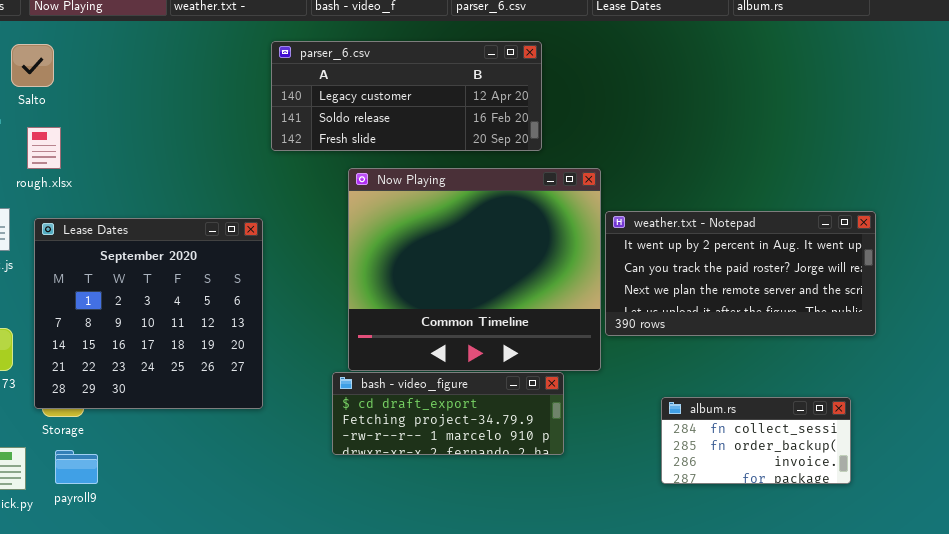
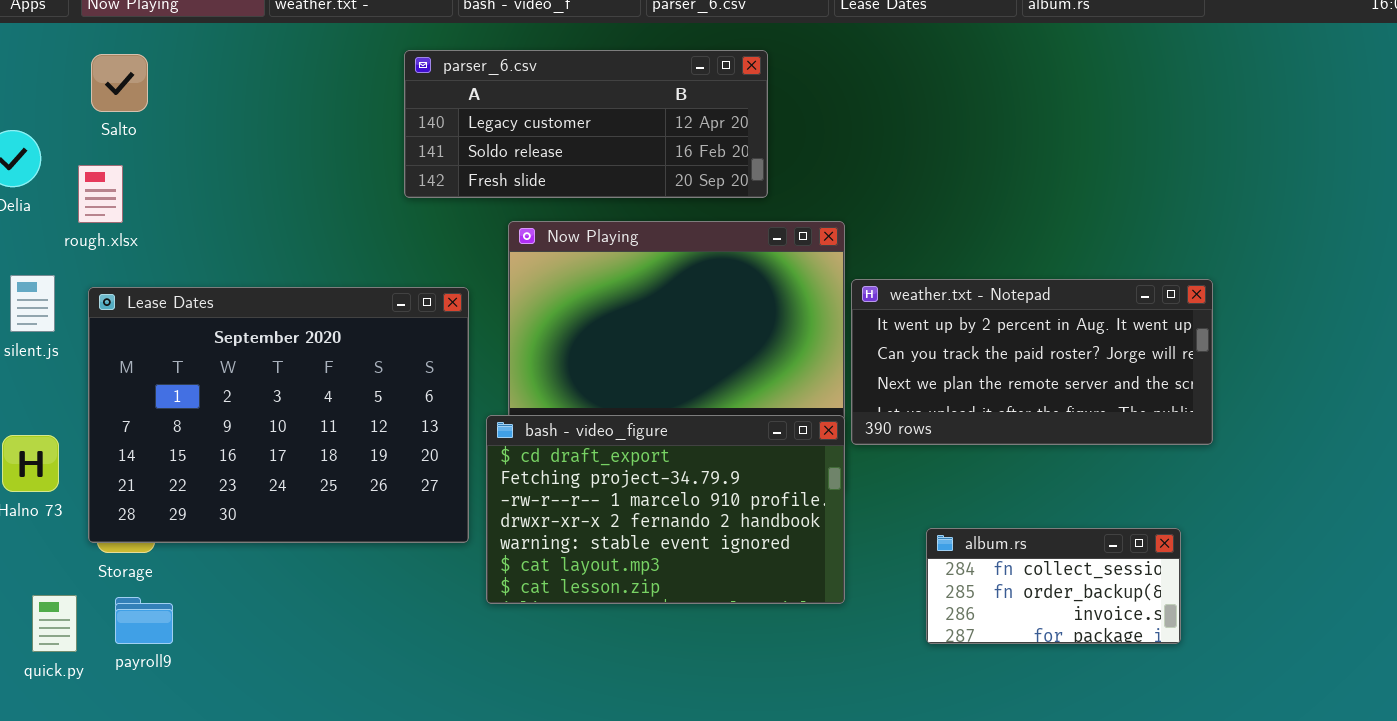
Salto: [11,44,54,87] -> [91,54,148,112], moved
Lease Dates: [34,218,263,409] -> [88,287,469,543], resized
bash - video_figure: [332,372,564,455] -> [486,415,845,604], resized

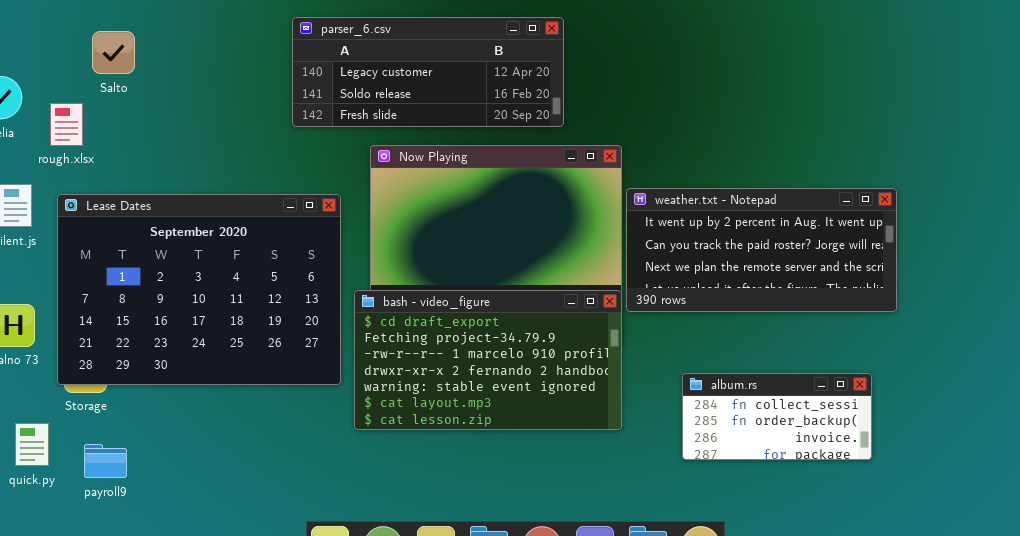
Salto: [91,54,148,112] -> [92,31,135,74], moved
payroll9: [115,597,173,644] -> [84,444,127,478], moved

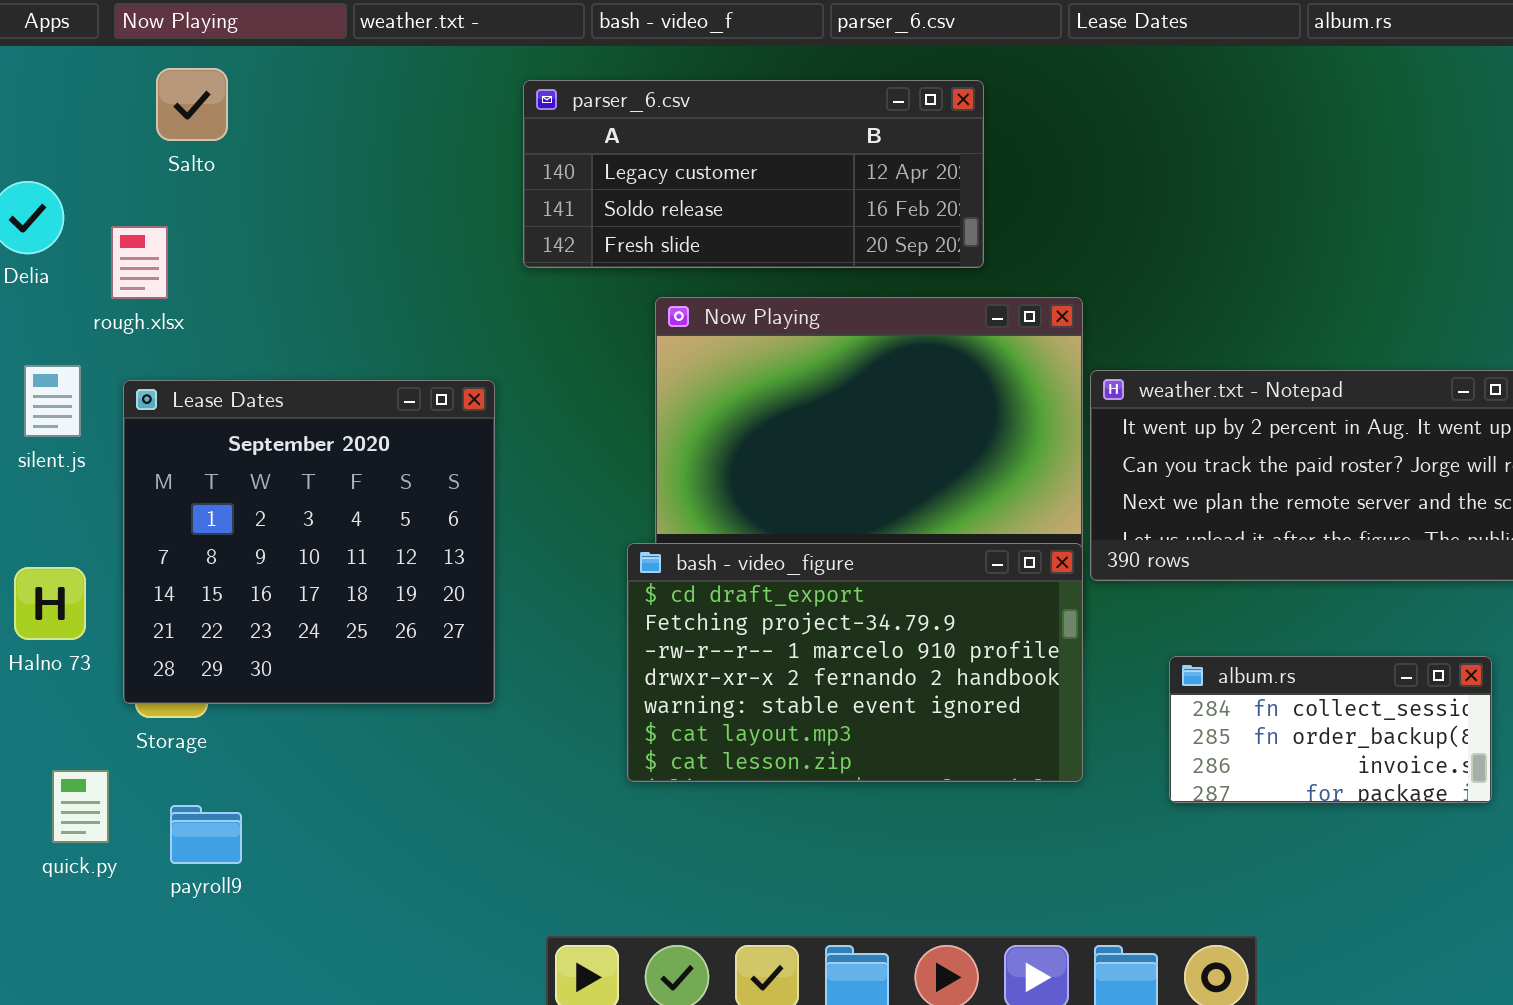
Salto: [92,31,135,74] -> [156,68,228,141], moved
Lease Dates: [57,194,341,385] -> [123,380,495,704], resized
album.rs: [682,373,872,460] -> [1169,656,1492,803], moved

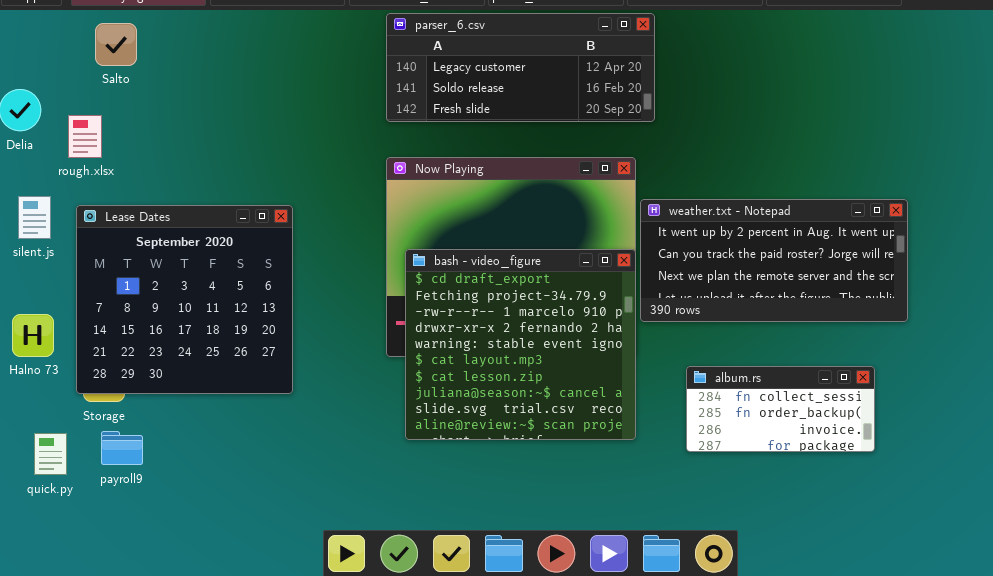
parser_6.csv: [523,80,984,268] -> [386,13,655,122], moved
bash - video_figure: [627,543,1083,782] -> [405,249,636,440], resized
payroll9: [170,805,242,864] -> [101,431,143,465], moved

